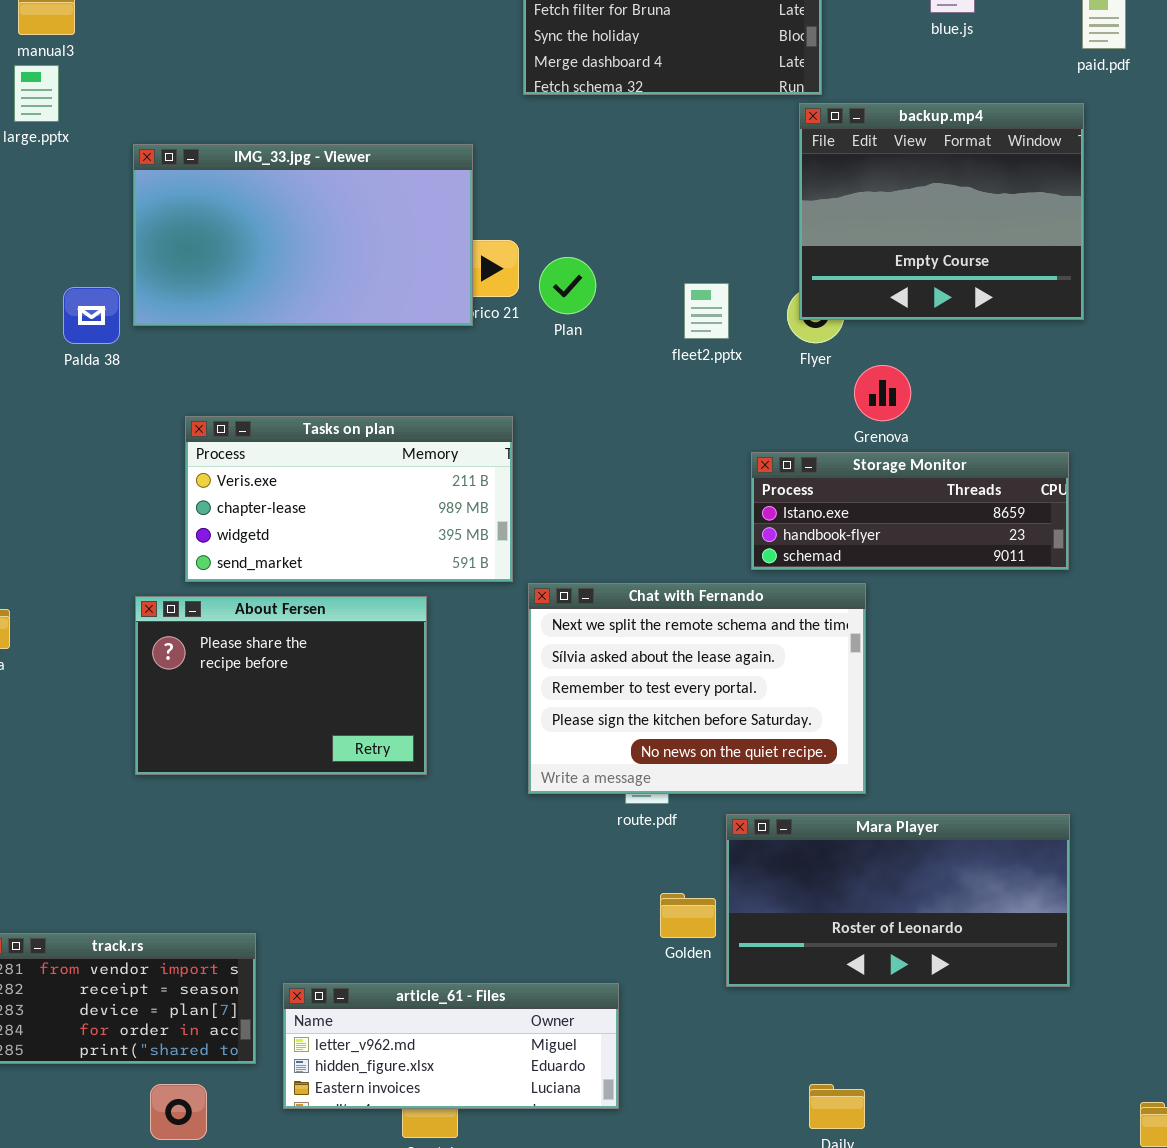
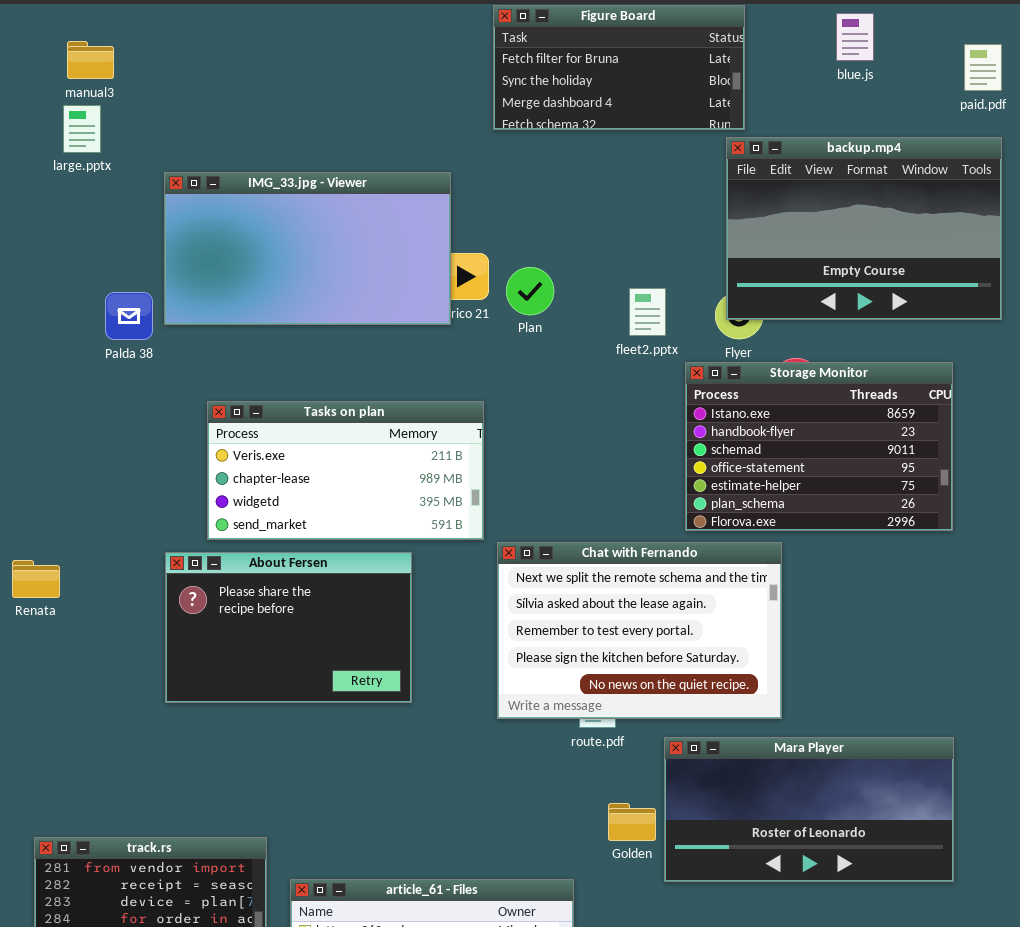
backup.mp4: [799,103,1084,320] -> [726,137,1002,320], resized
Storage Monitor: [751,452,1069,570] -> [685,362,953,531], resized

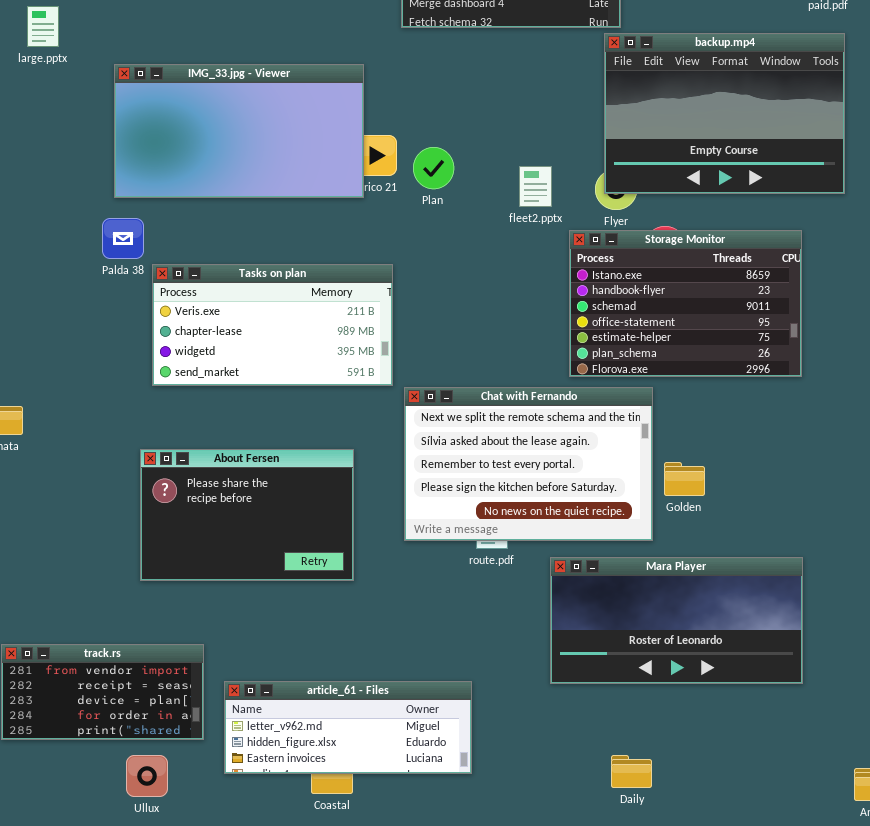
Palda 38: [105,292,153,340] -> [102,218,144,259], moved
About Fersen: [165,552,412,703] -> [140,449,354,581], moved
Golden: [608,803,656,841] -> [664,462,705,496], moved

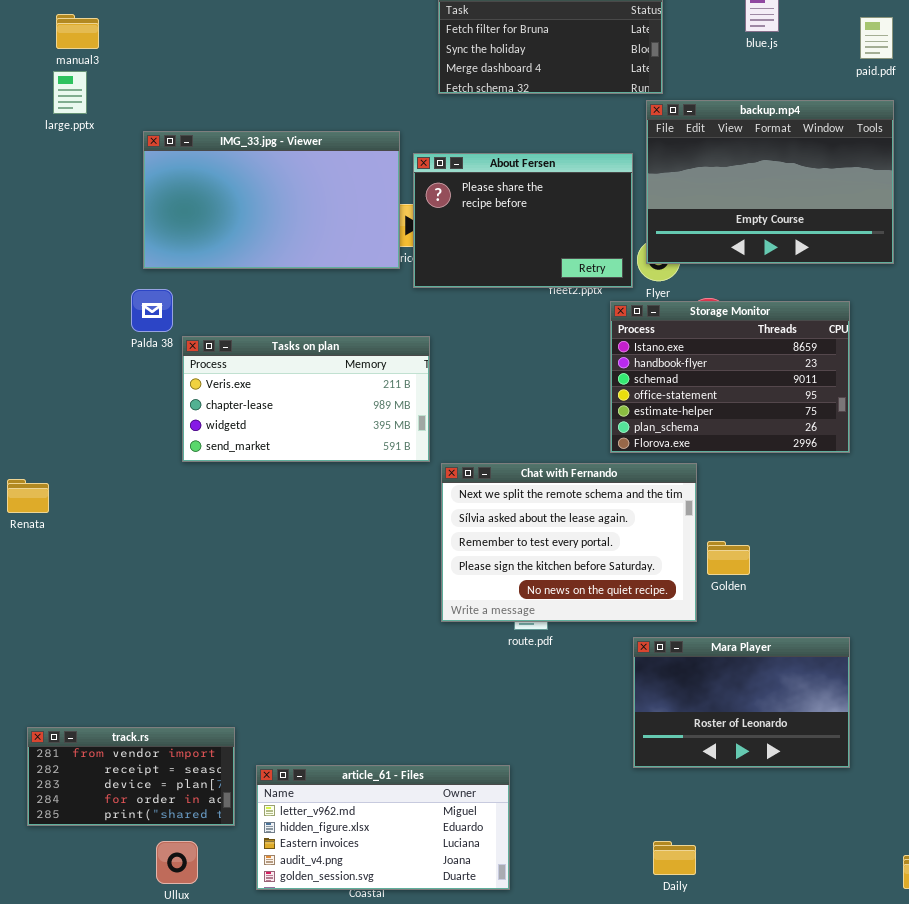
About Fersen: [140,449,354,581] -> [413,153,633,288], moved
Mara Player: [550,557,803,684] -> [633,637,850,768], resized
article_61 - Files: [224,681,472,774] -> [256,765,510,890], resized

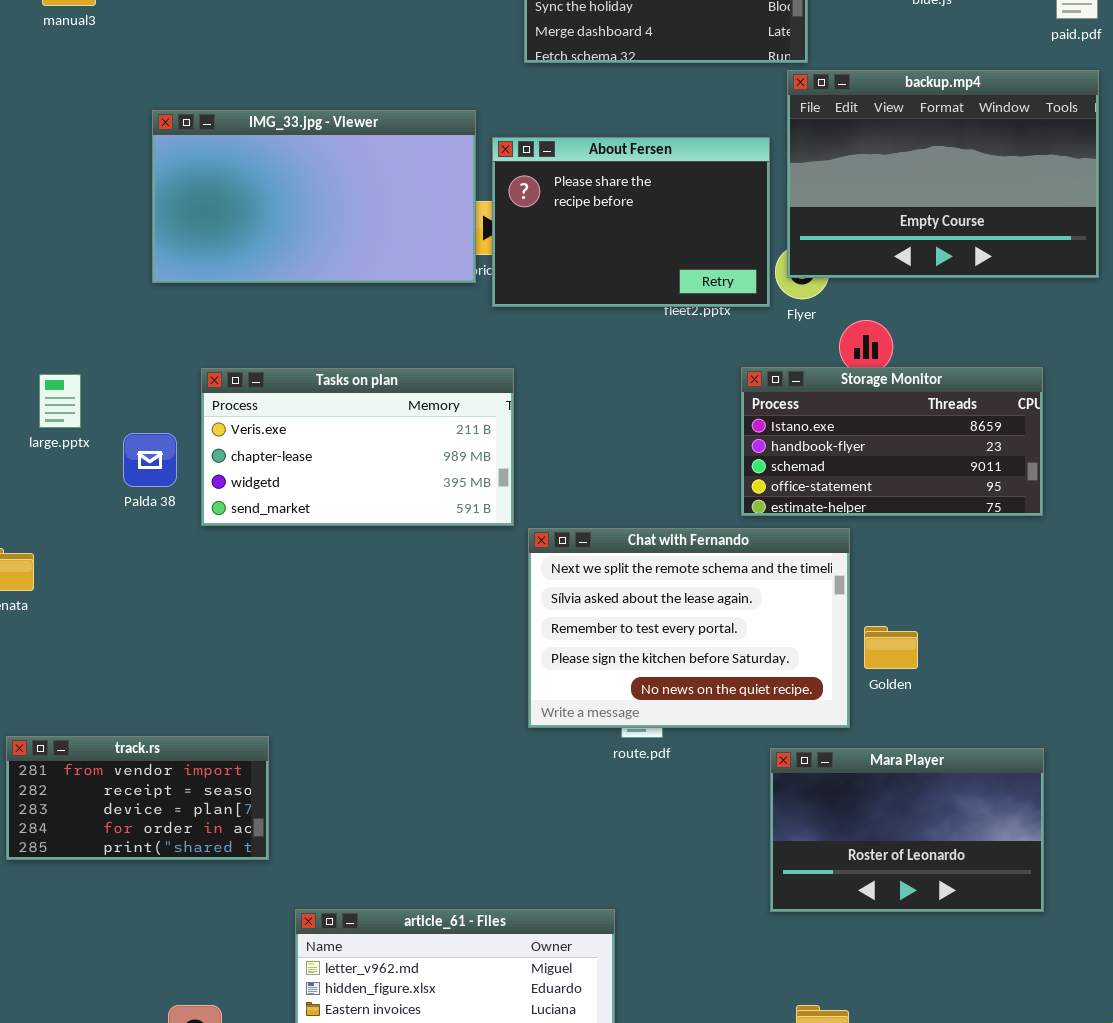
large.pptx: [53,71,87,114] -> [39,374,81,428], moved
Palda 38: [131,289,173,332] -> [123,433,177,487], moved
Storage Monitor: [610,301,850,453] -> [741,367,1043,516], resized
track.rs: [27,727,235,826] -> [6,736,269,860], moved

